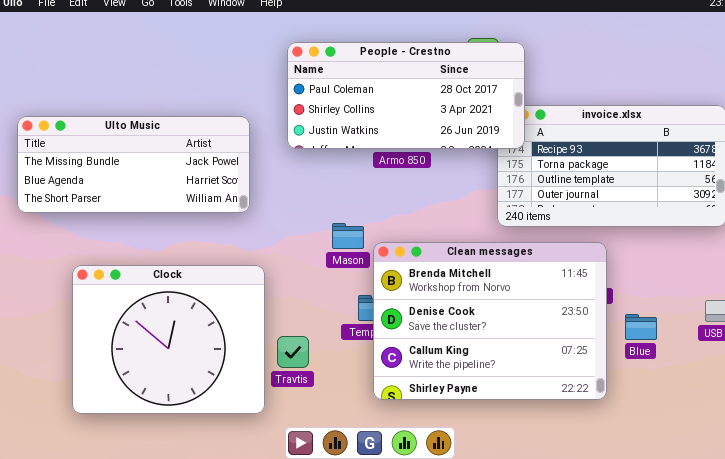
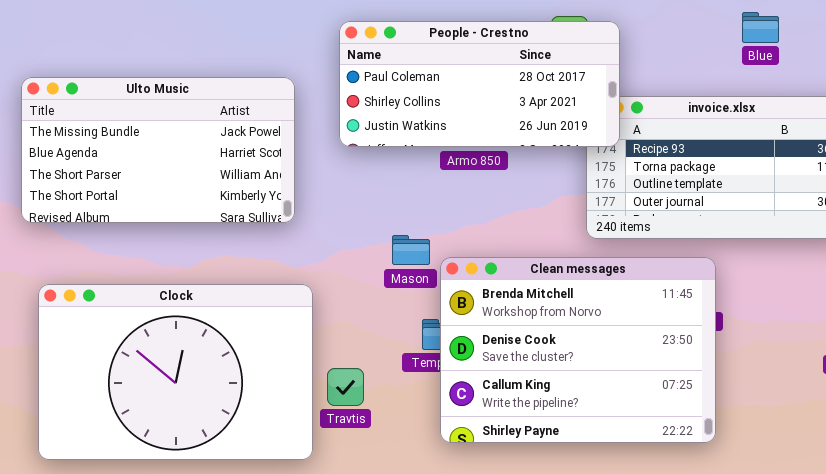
Ulto Music: [17,116,250,213] -> [21,77,295,223], resized
Clock: [72,265,265,414] -> [38,284,313,460], resized
Blue: [625,314,657,340] -> [742,12,779,43], moved

